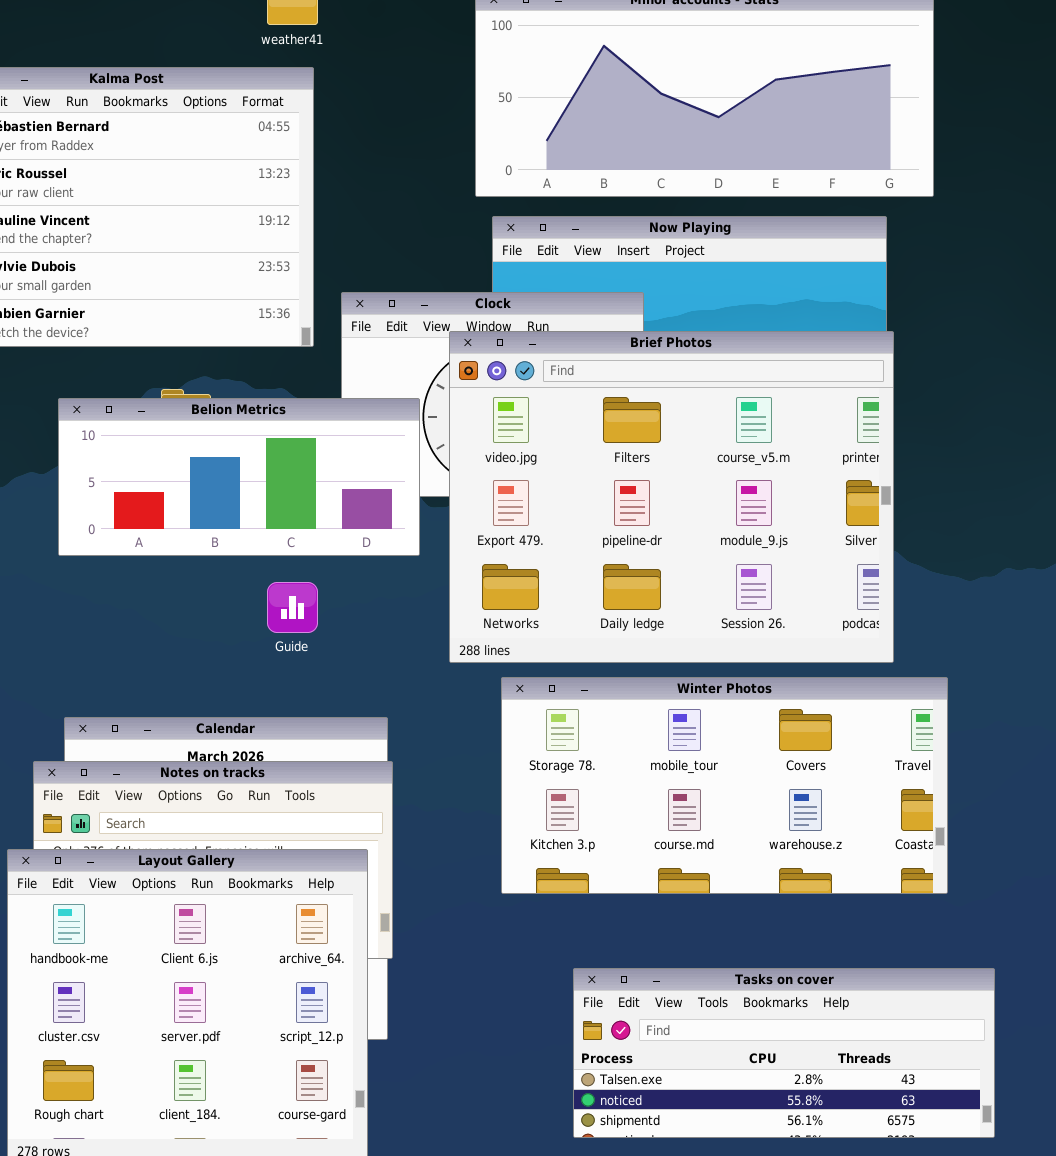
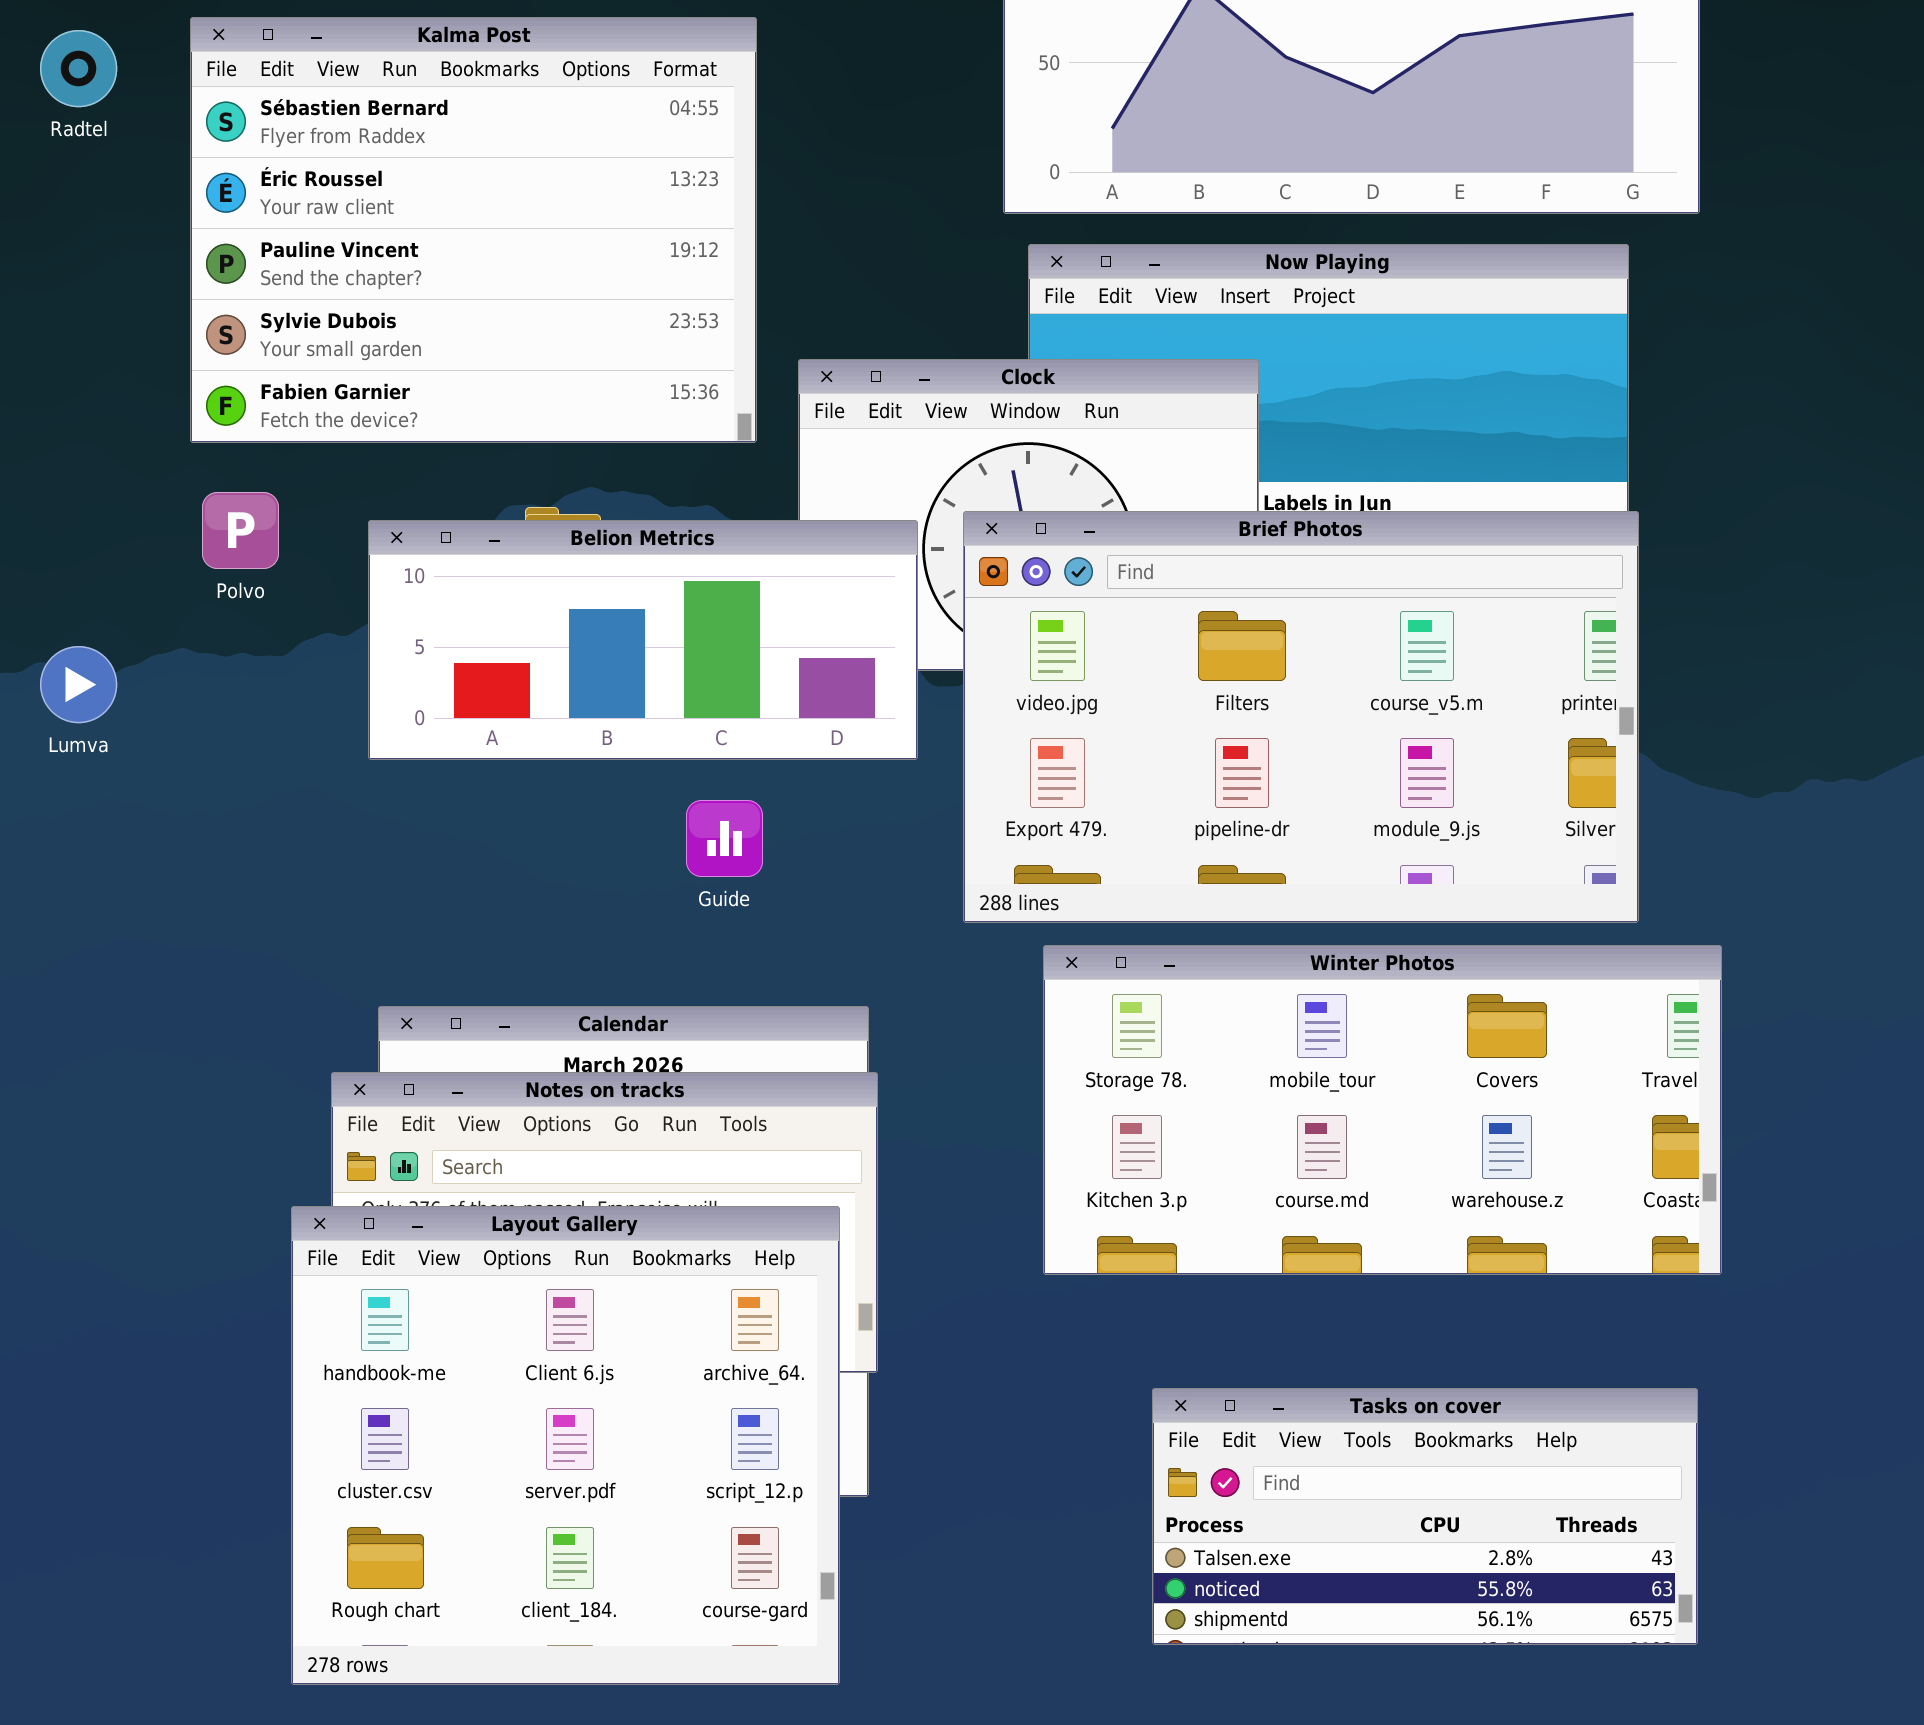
Brief Photos: [449,331,894,663] -> [963,511,1639,923], resized
Tasks on cover: [573,968,995,1138] -> [1152,1388,1698,1645], resized

